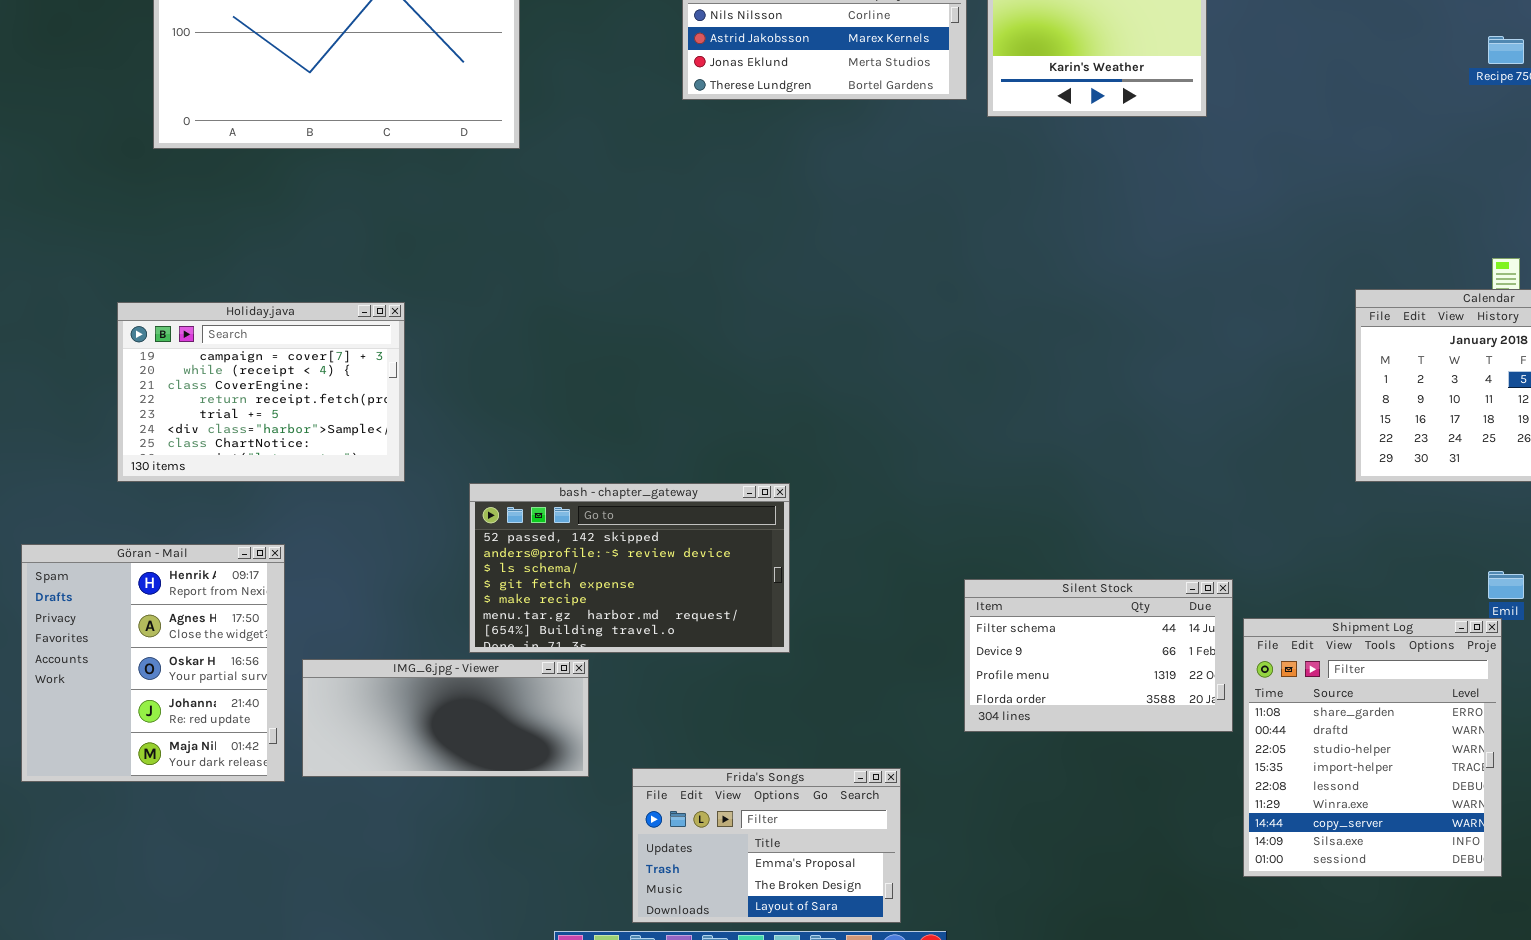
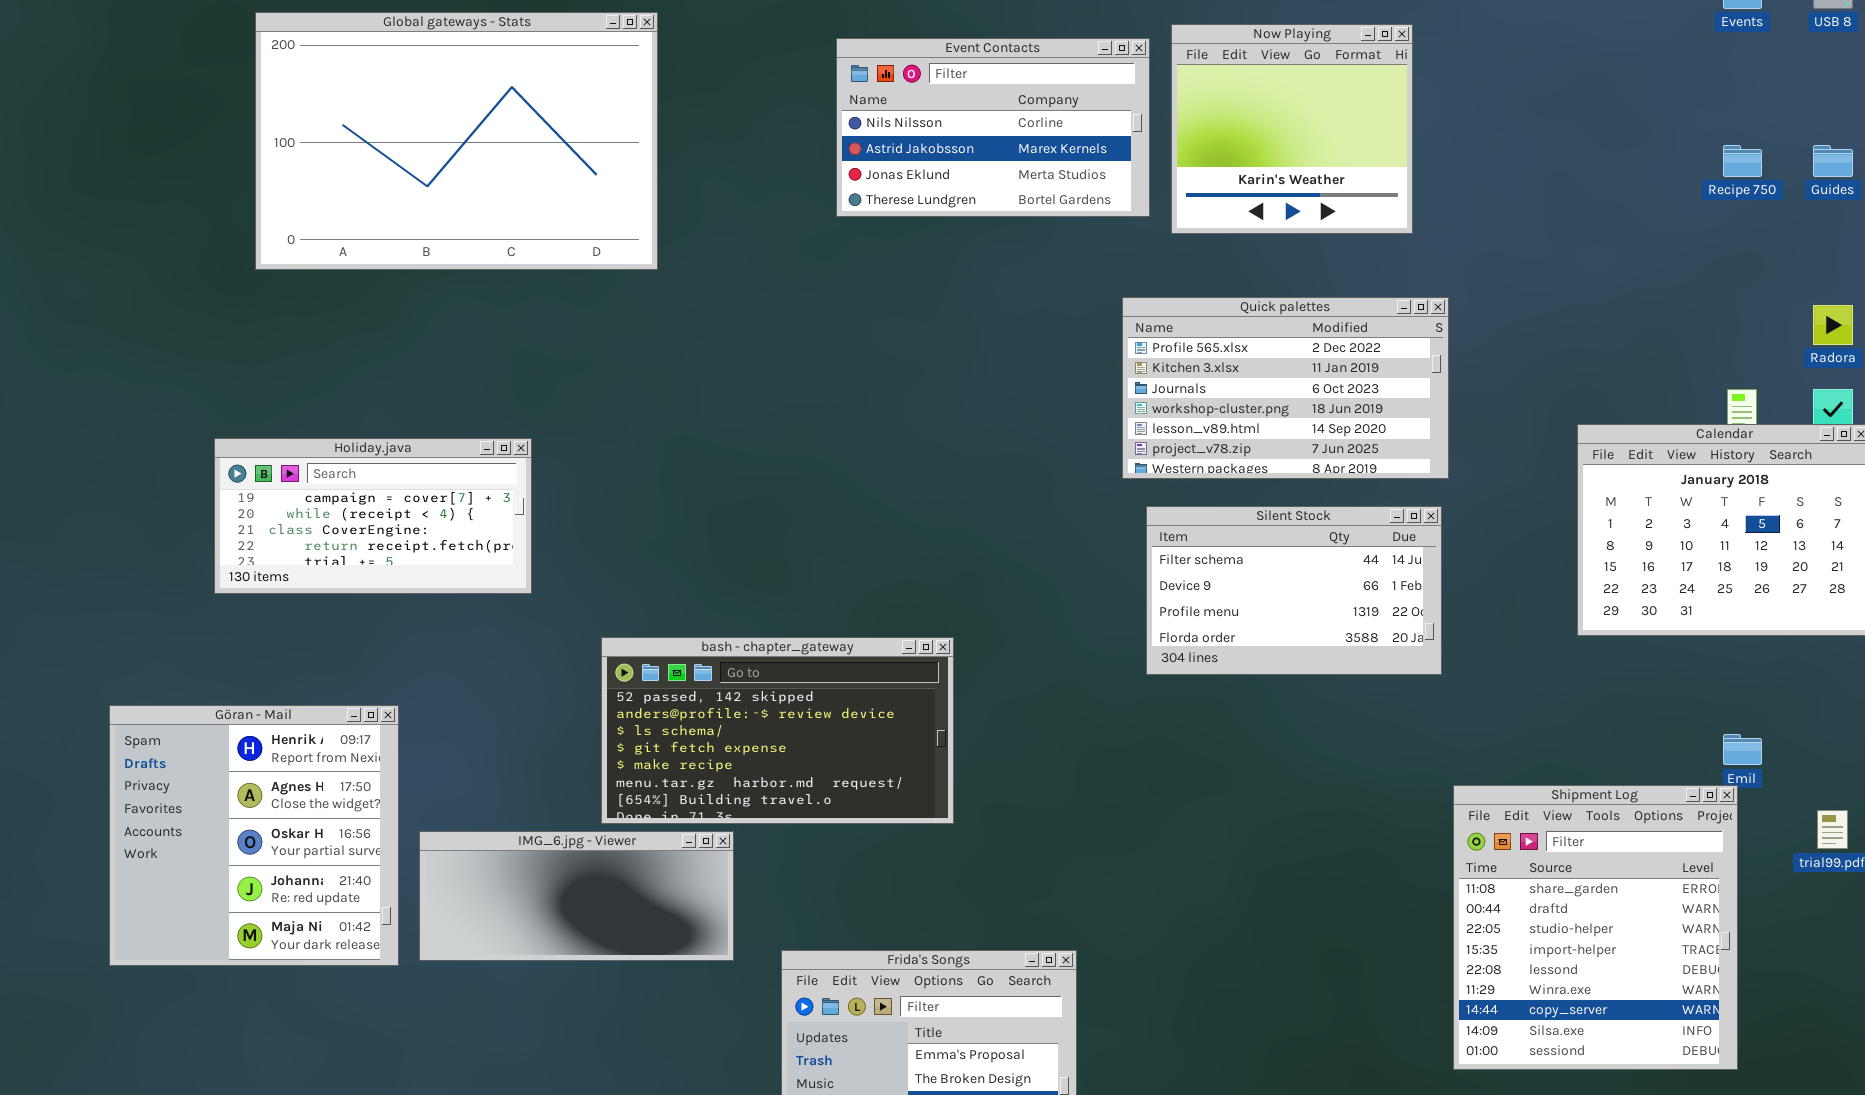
Quick palettes: none -> [1122,297,1449,479], opened
Holiday.java: [117,302,405,482] -> [214,438,532,594], resized
Silent Stock: [964,579,1233,732] -> [1146,506,1442,675], moved

